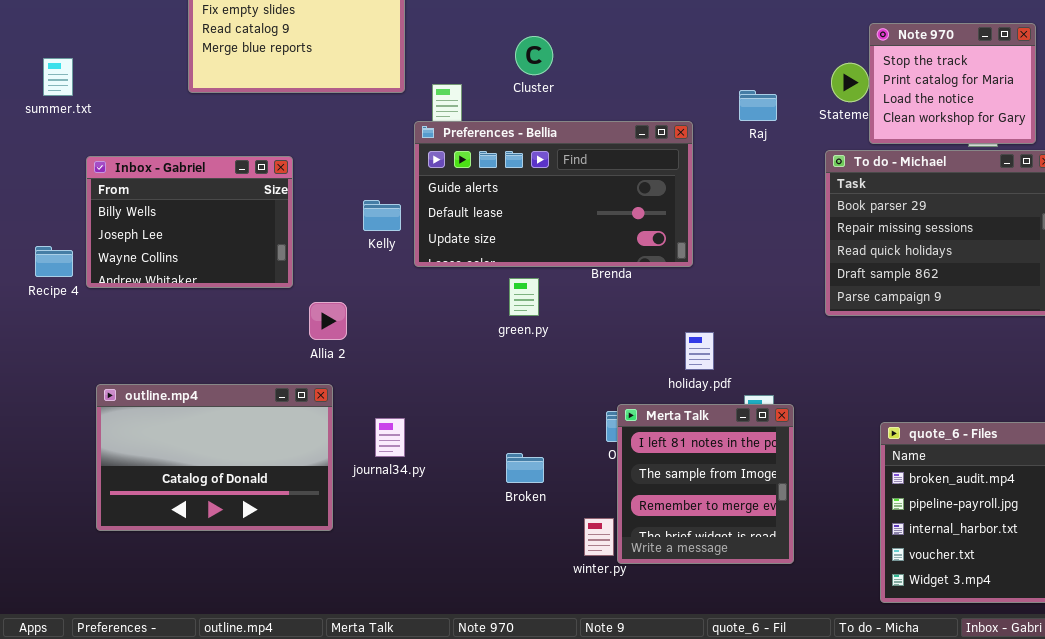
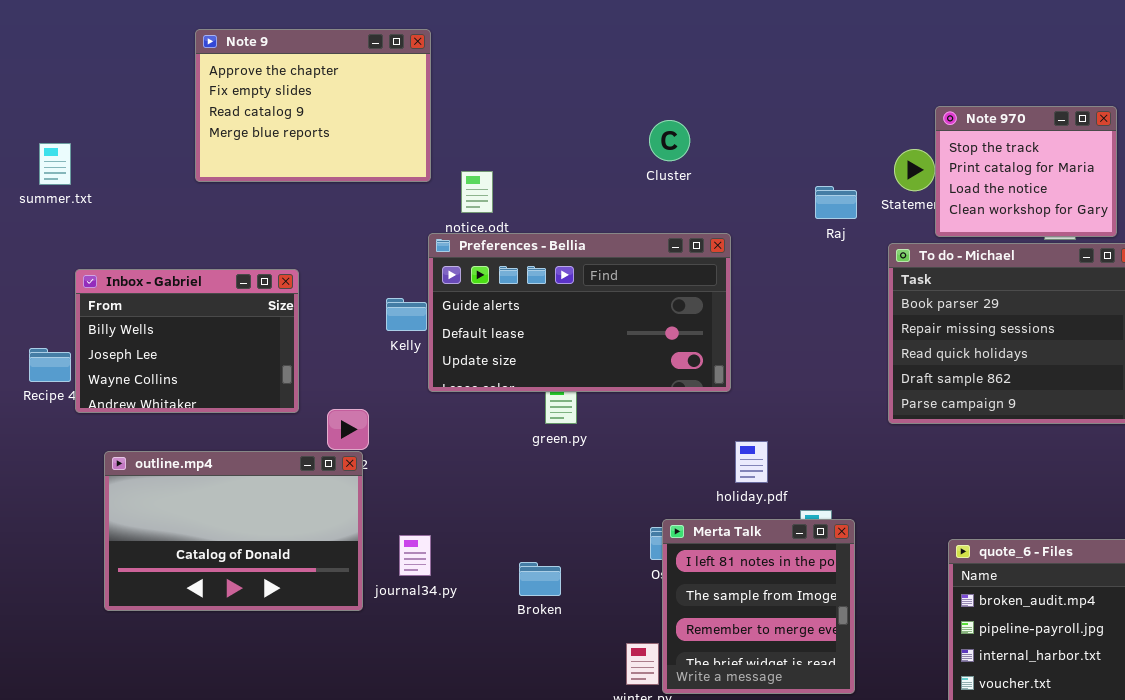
Cluster: [515,36,553,75] -> [649,120,690,161], moved
Raj: [739,90,777,121] -> [815,186,857,219], moved
Preferences - Bellia: [414,121,693,267] -> [428,233,731,392], moved
Inbox - Gabriel: [86,156,293,288] -> [75,269,299,413], moved
outline.mp4: [96,384,333,531] -> [104,451,363,611], moved
Broken: [506,453,544,483] -> [519,562,561,596], moved

